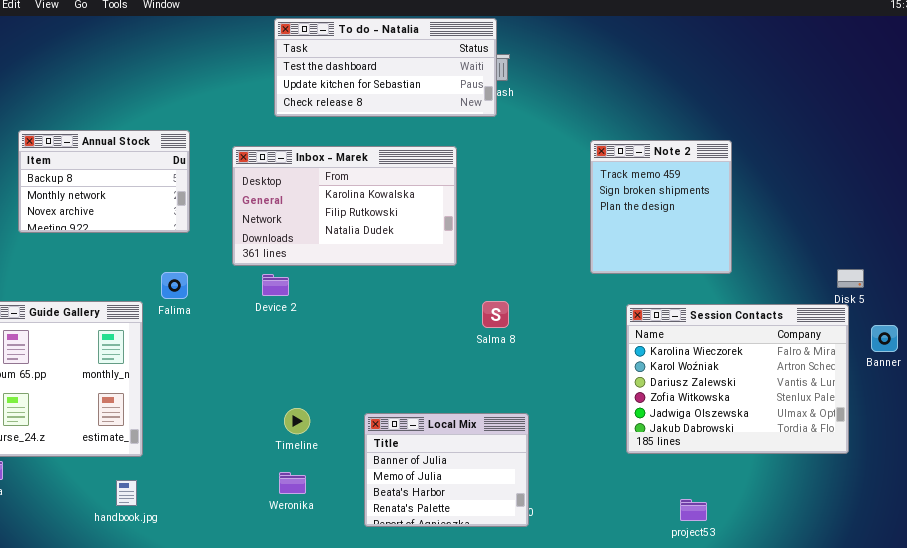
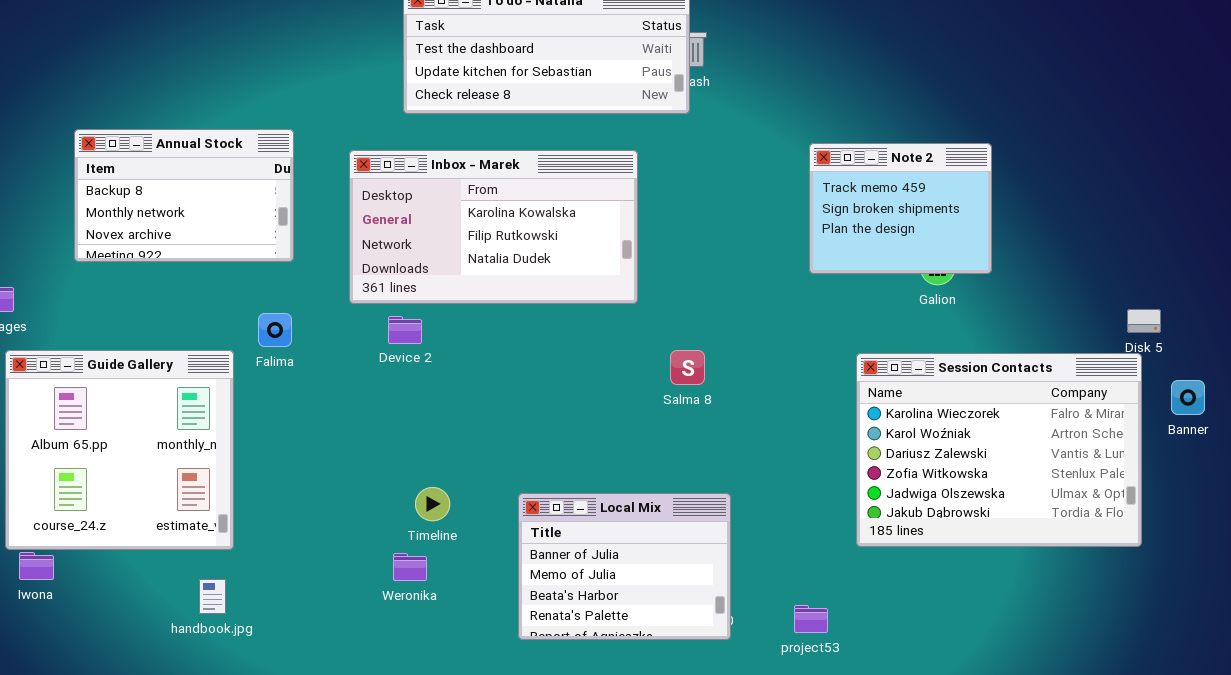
Note 2: [590,140,732,274] -> [809,143,992,274], resized
Weronika: [279,472,306,494] -> [393,553,427,581], moved
project53: [680,499,707,521] -> [794,605,828,633], moved

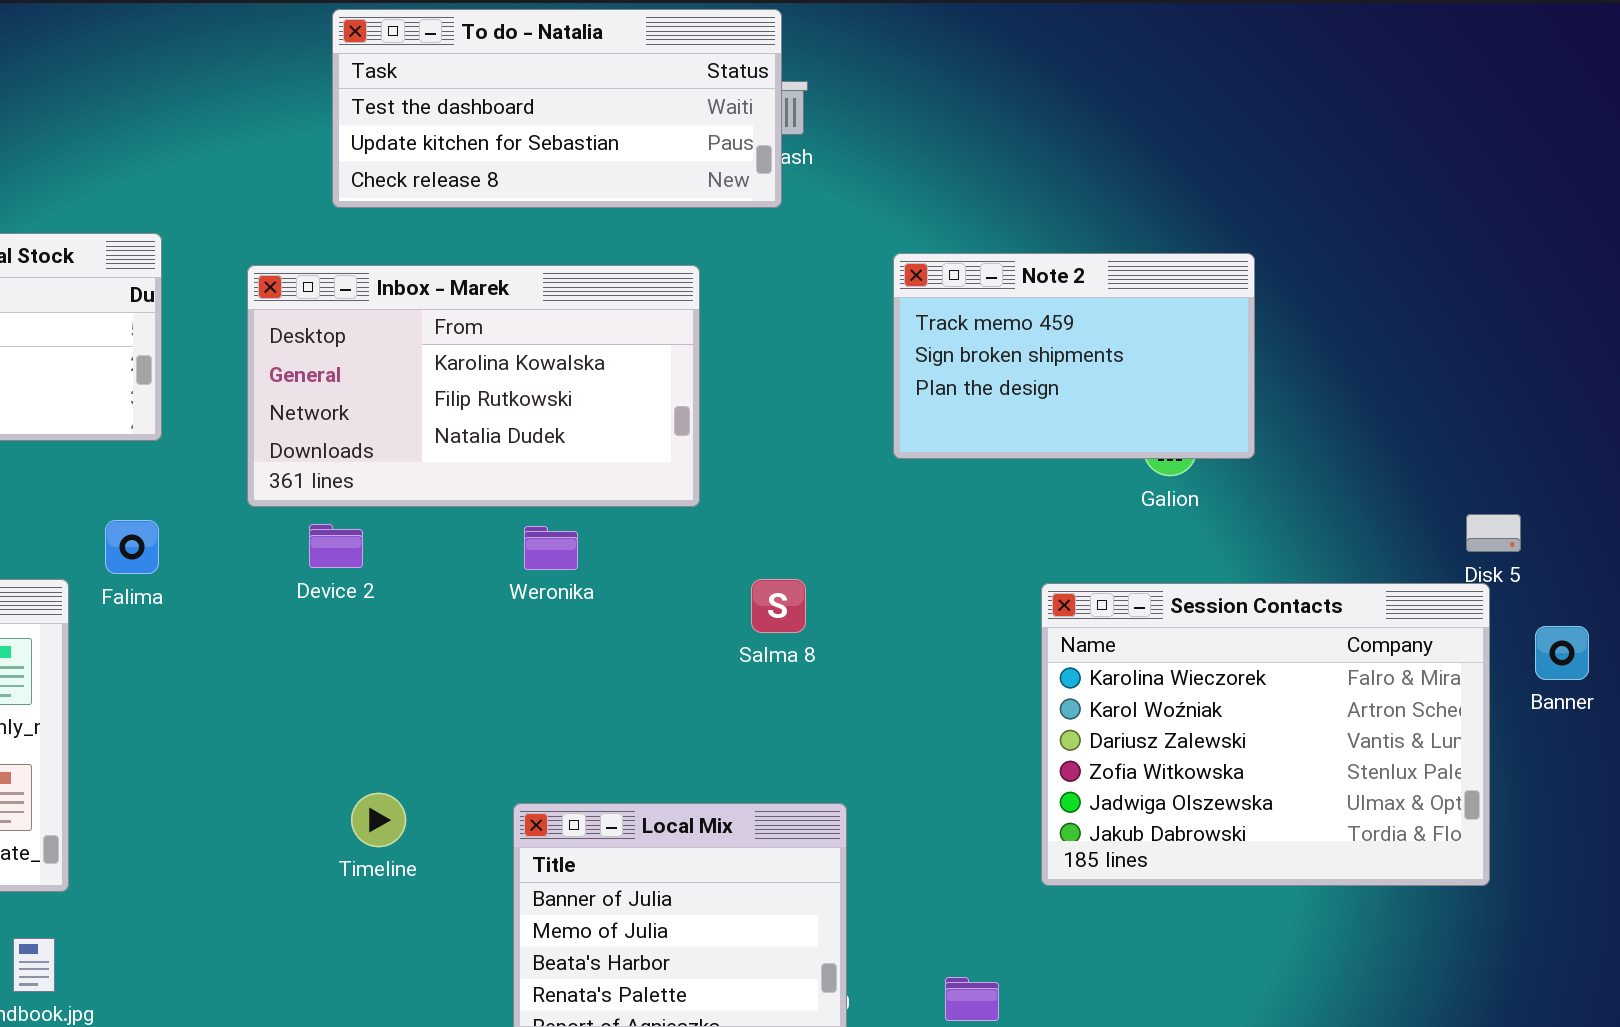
Note 2: [809,143,992,274] -> [893,253,1255,459], resized
Weronika: [393,553,427,581] -> [524,526,578,570], moved

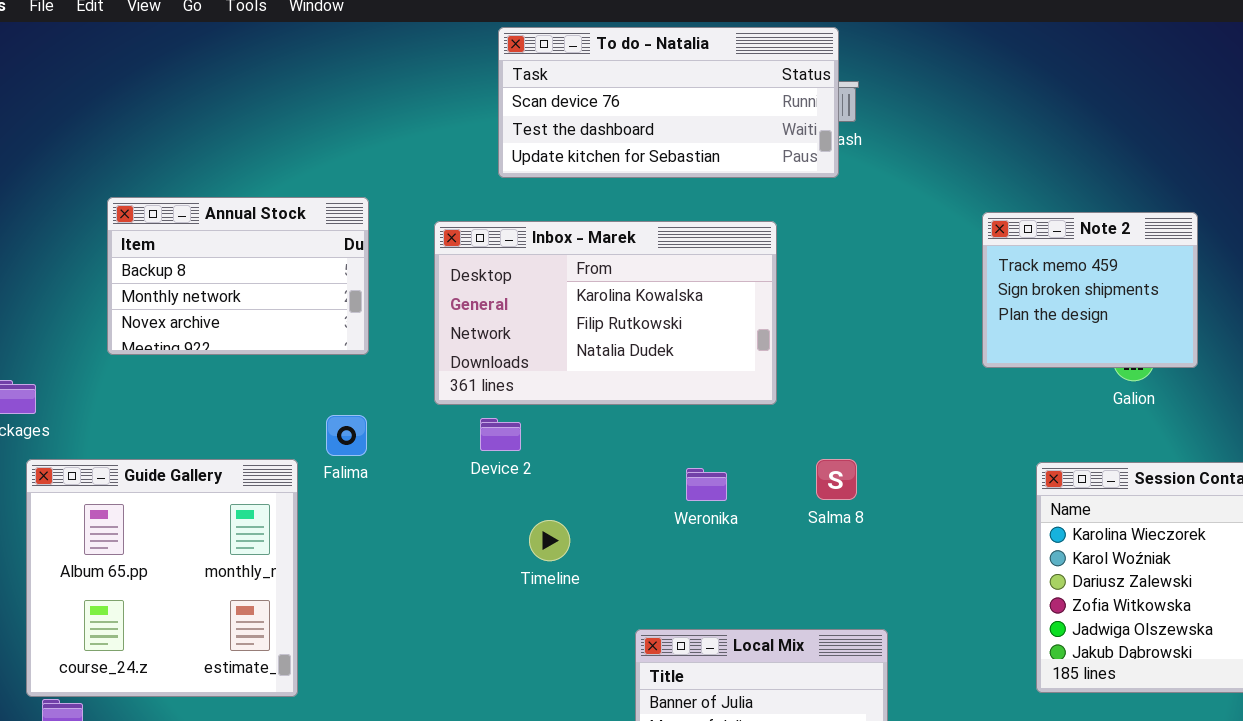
To do - Natalia: [332,9,782,208] -> [498,27,839,178], scrolled up 1 row
Note 2: [893,253,1255,459] -> [982,212,1198,368], resized
Weronika: [524,526,578,570] -> [686,468,727,501], moved
Timeline: [351,793,406,847] -> [529,520,570,561], moved

